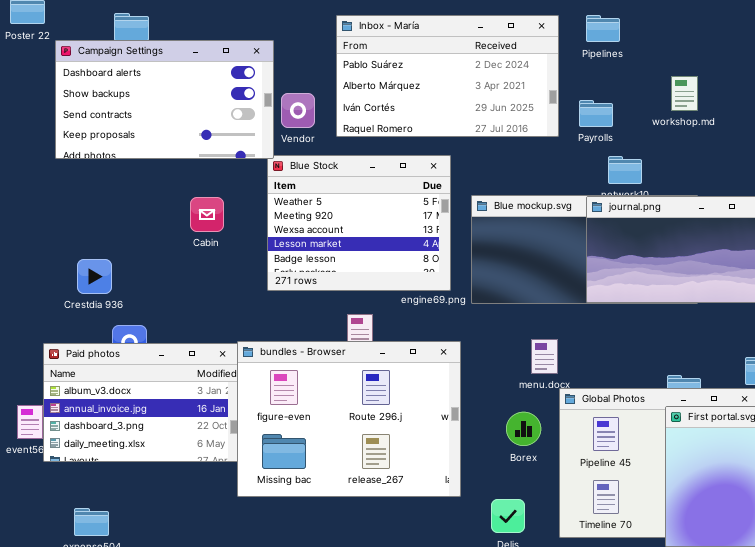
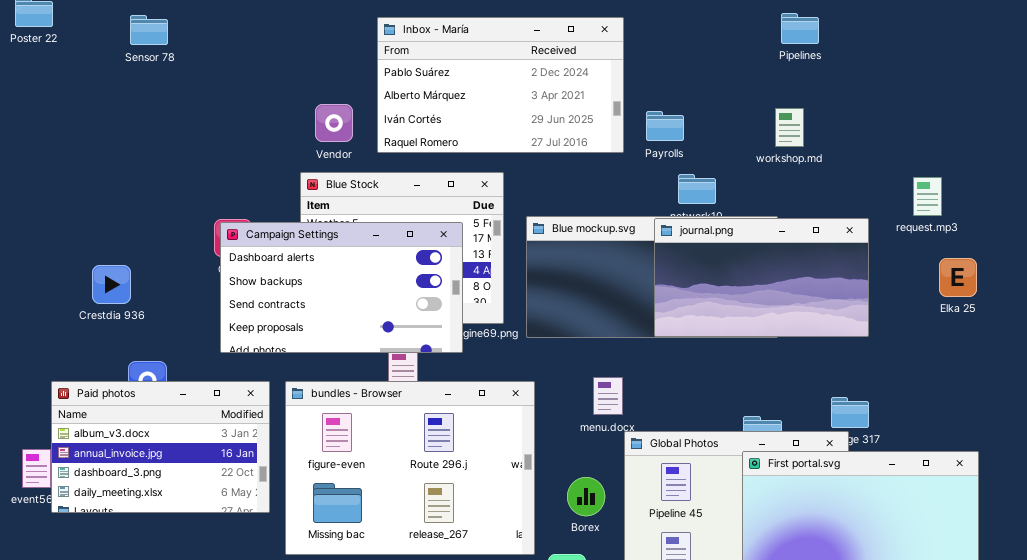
Pipelines: [586,15,620,42] -> [781,13,819,44], moved
Campaign Settings: [55,40,274,159] -> [220,222,463,353], moved
workshop.md: [671,76,698,111] -> [775,108,804,147], moved
Crestdia 936: [77,259,112,294] -> [92,265,131,304], moved
bundles - Browser: [237,341,461,497] -> [285,381,535,555], moved
Borex: [506,412,541,446] -> [567,477,605,516], moved

